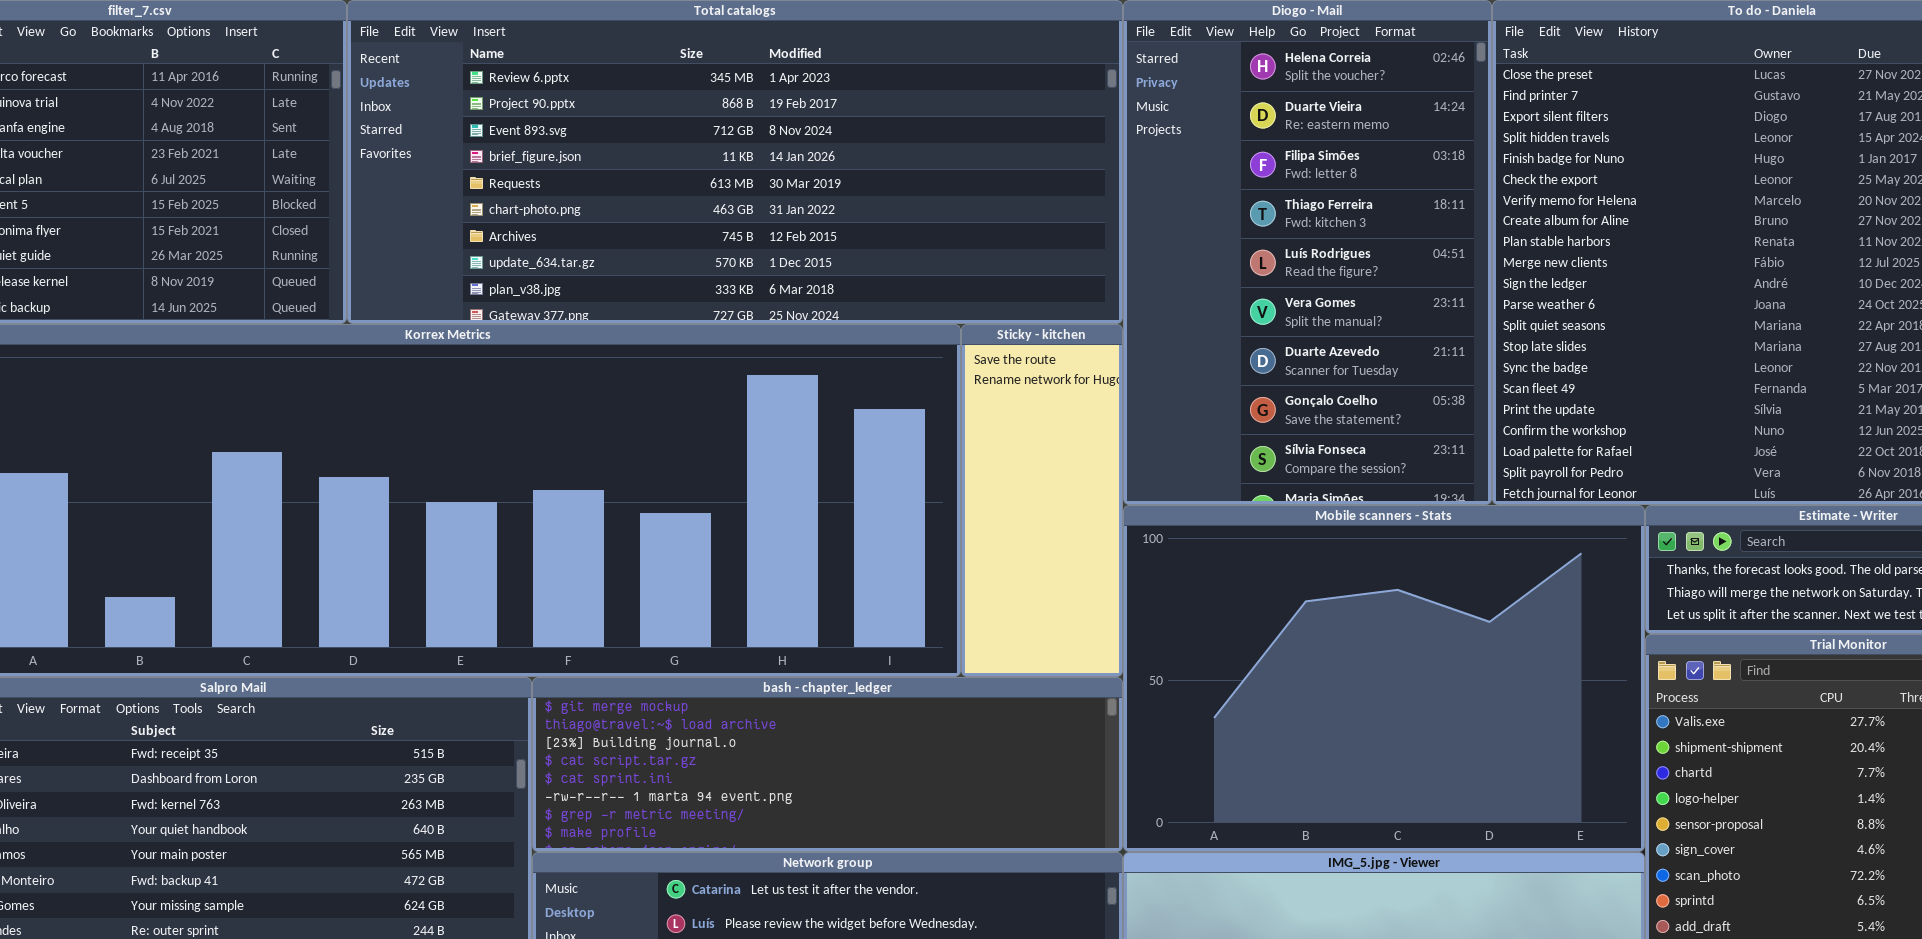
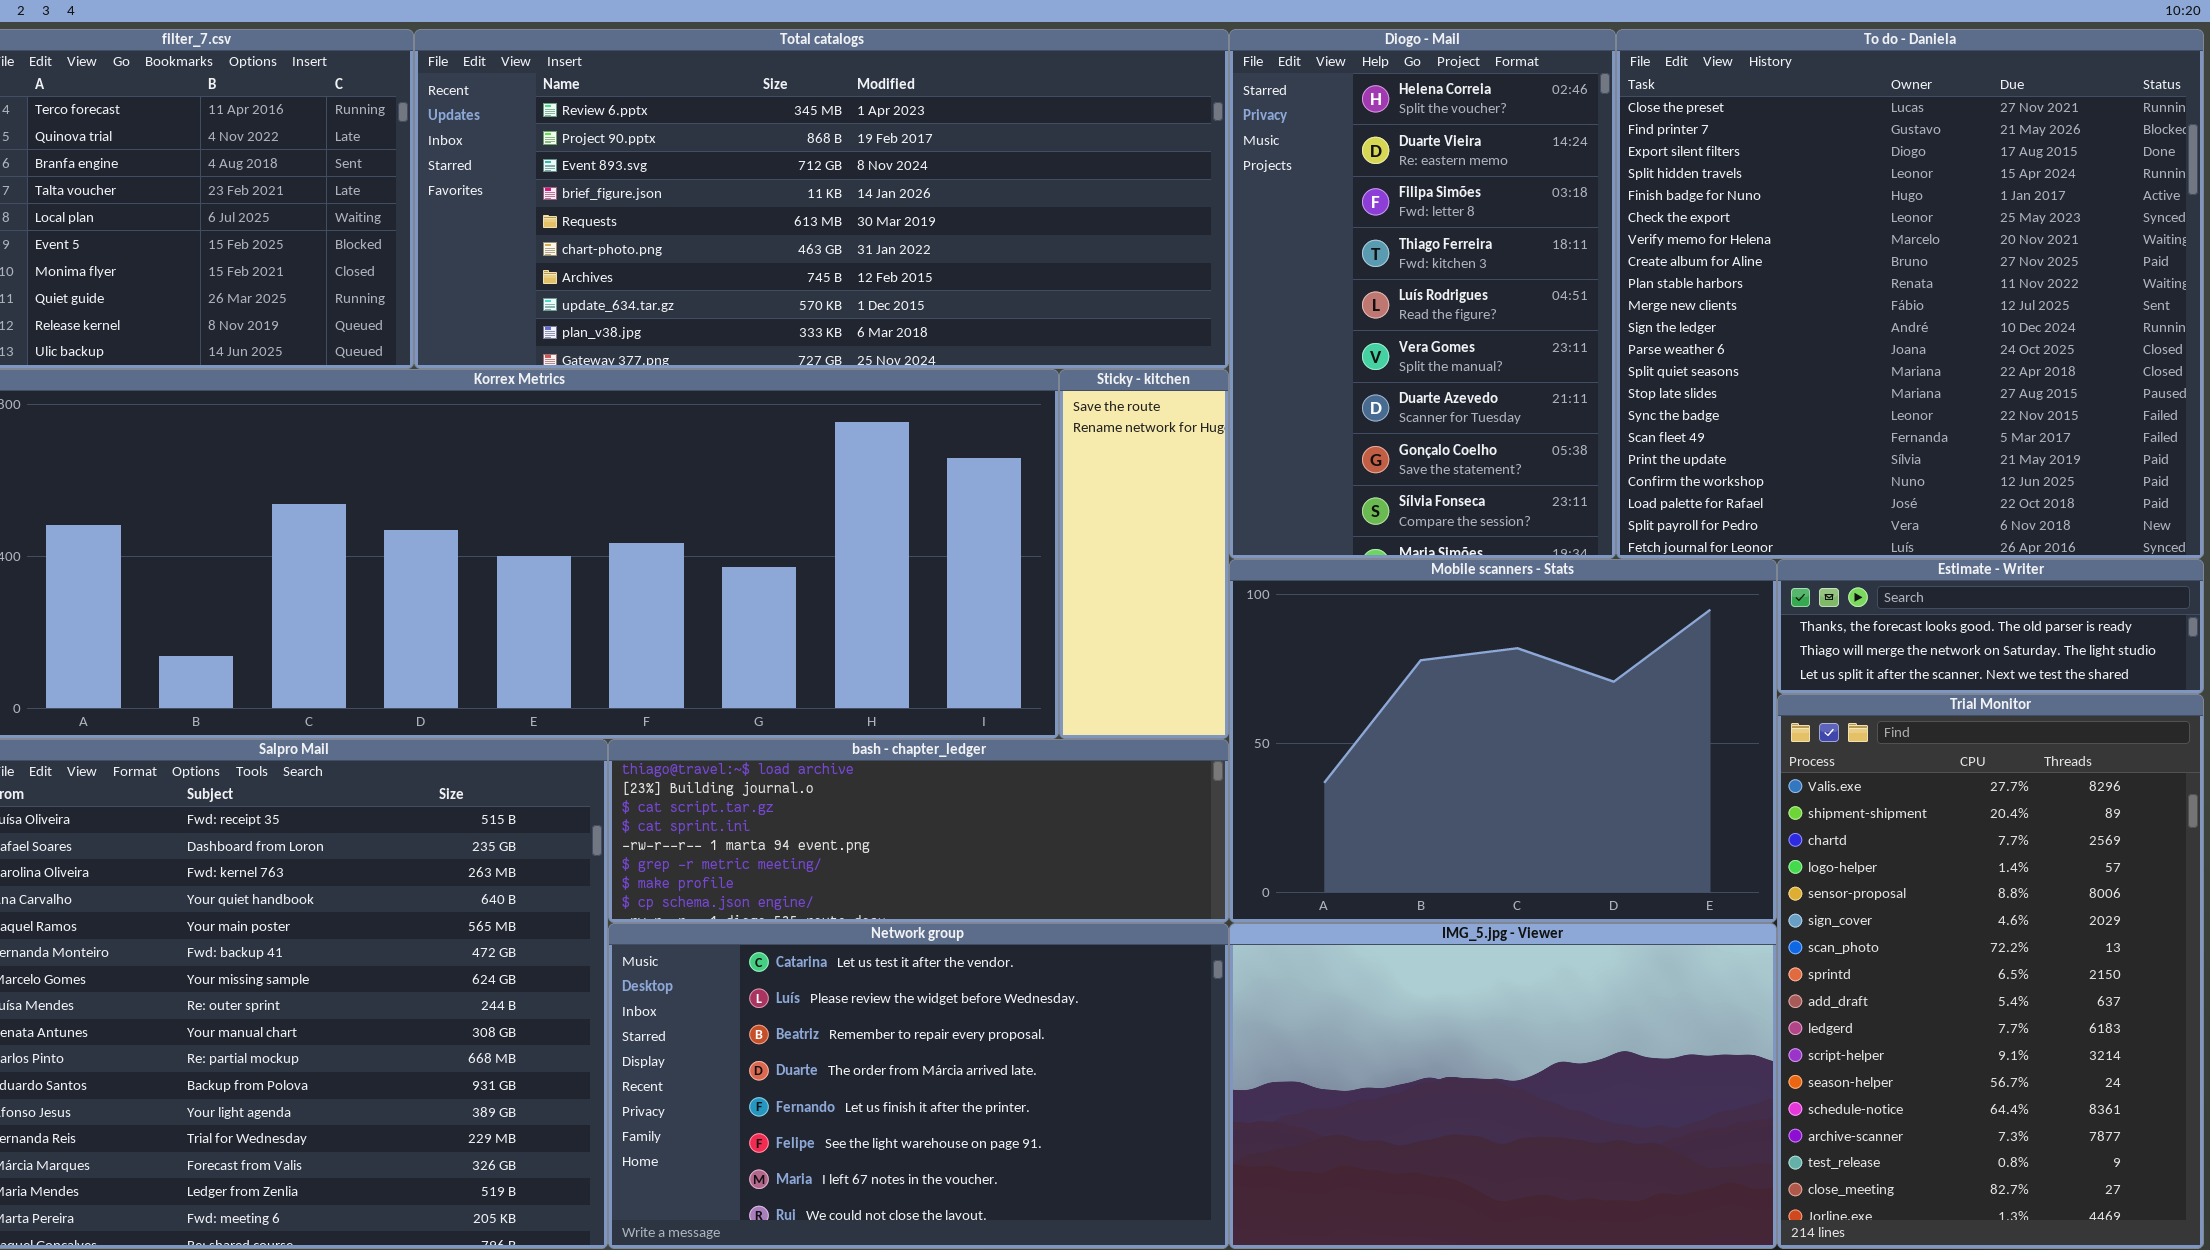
bash - chapter_ledger: [532,677,1123,852] -> [608,739,1229,923], scrolled down 1 row

